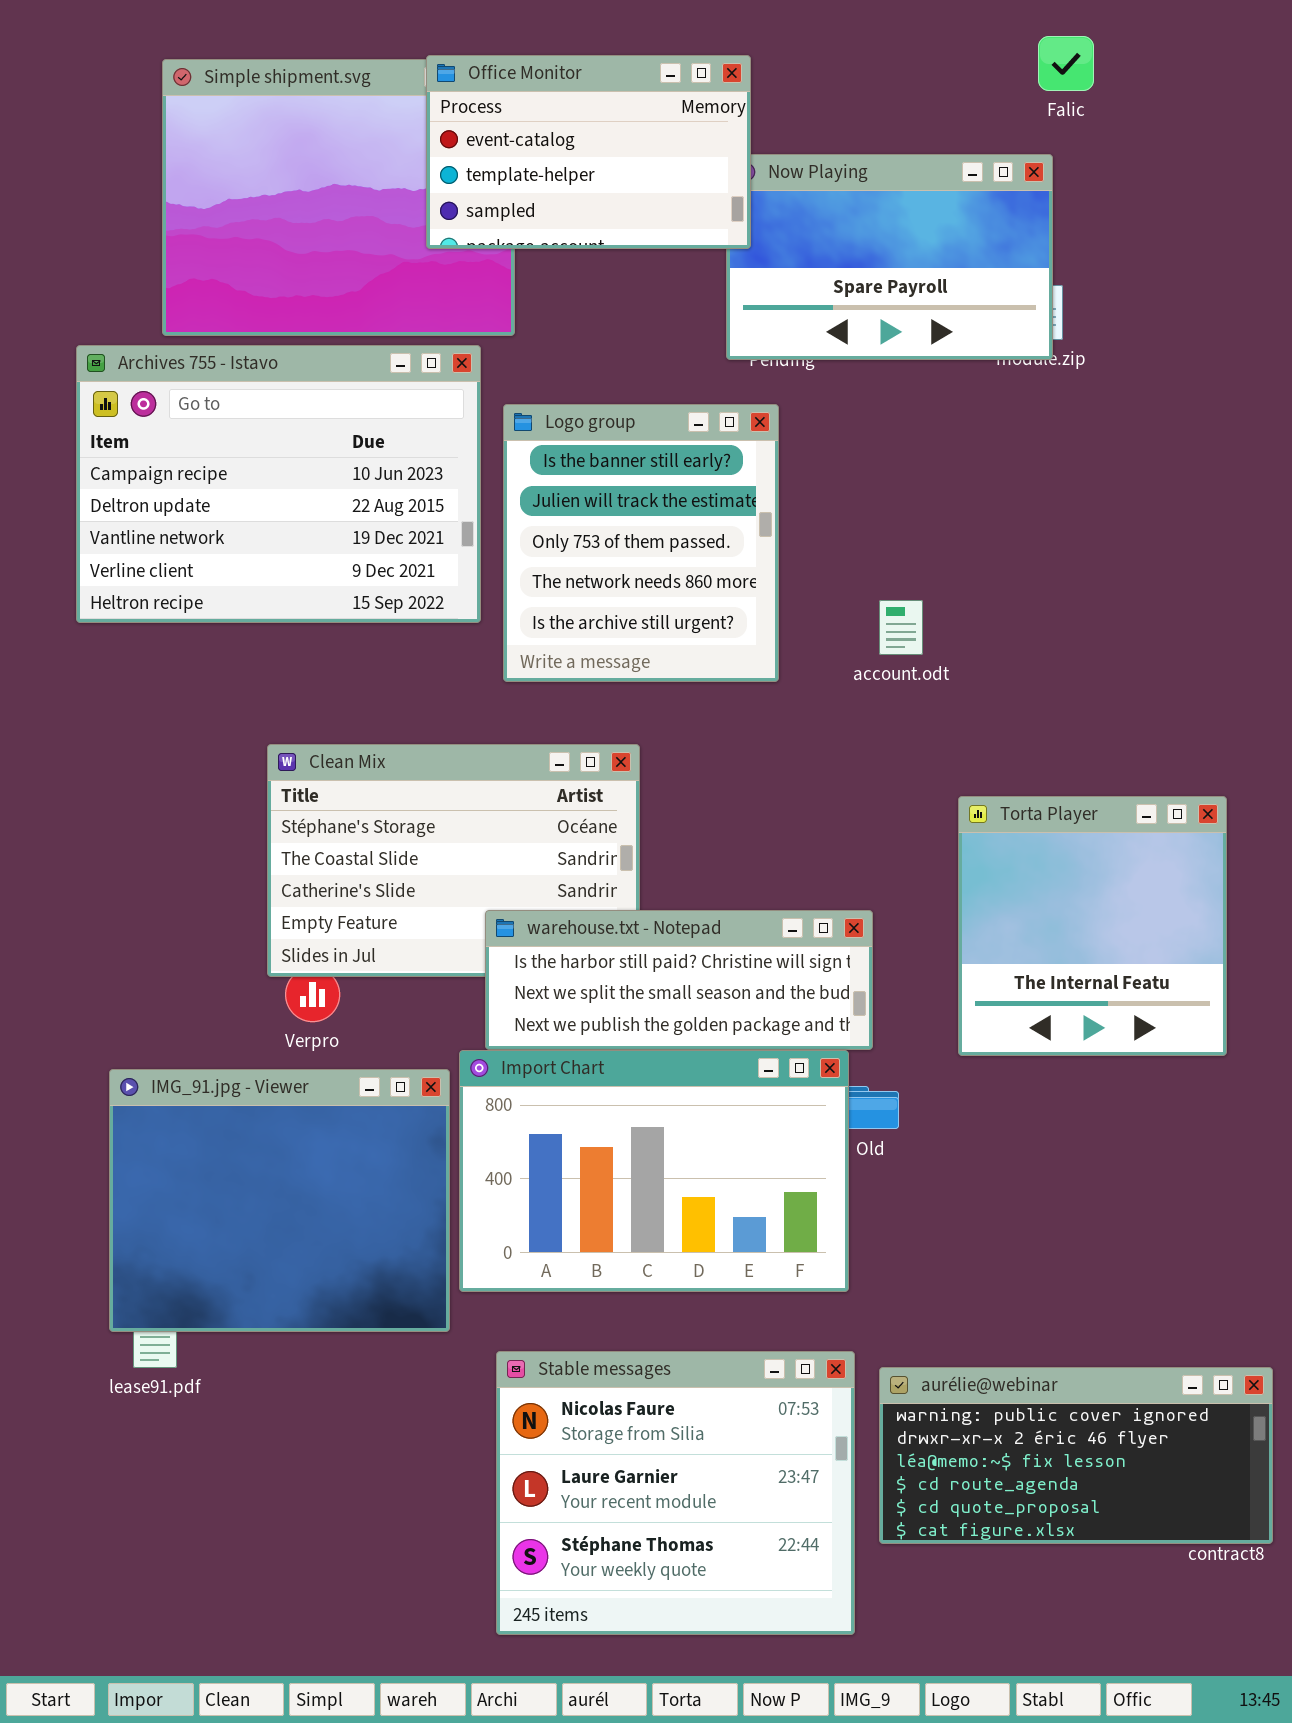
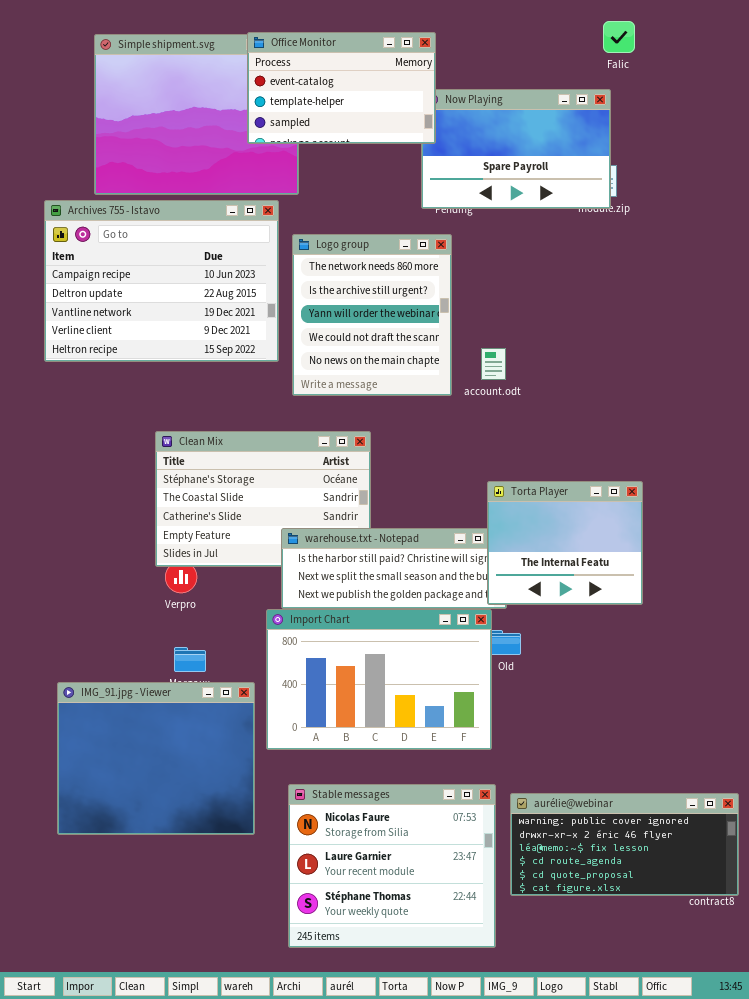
Logo group: [503,404,779,682] -> [292,234,452,396], scrolled down 3 rows
account.odt: [879,600,923,655] -> [481,348,506,380], moved
Torta Player: [958,796,1227,1056] -> [487,481,643,605], moved, resized
IMG_91.jpg - Viewer: [109,1069,450,1332] -> [57,682,255,835], moved

